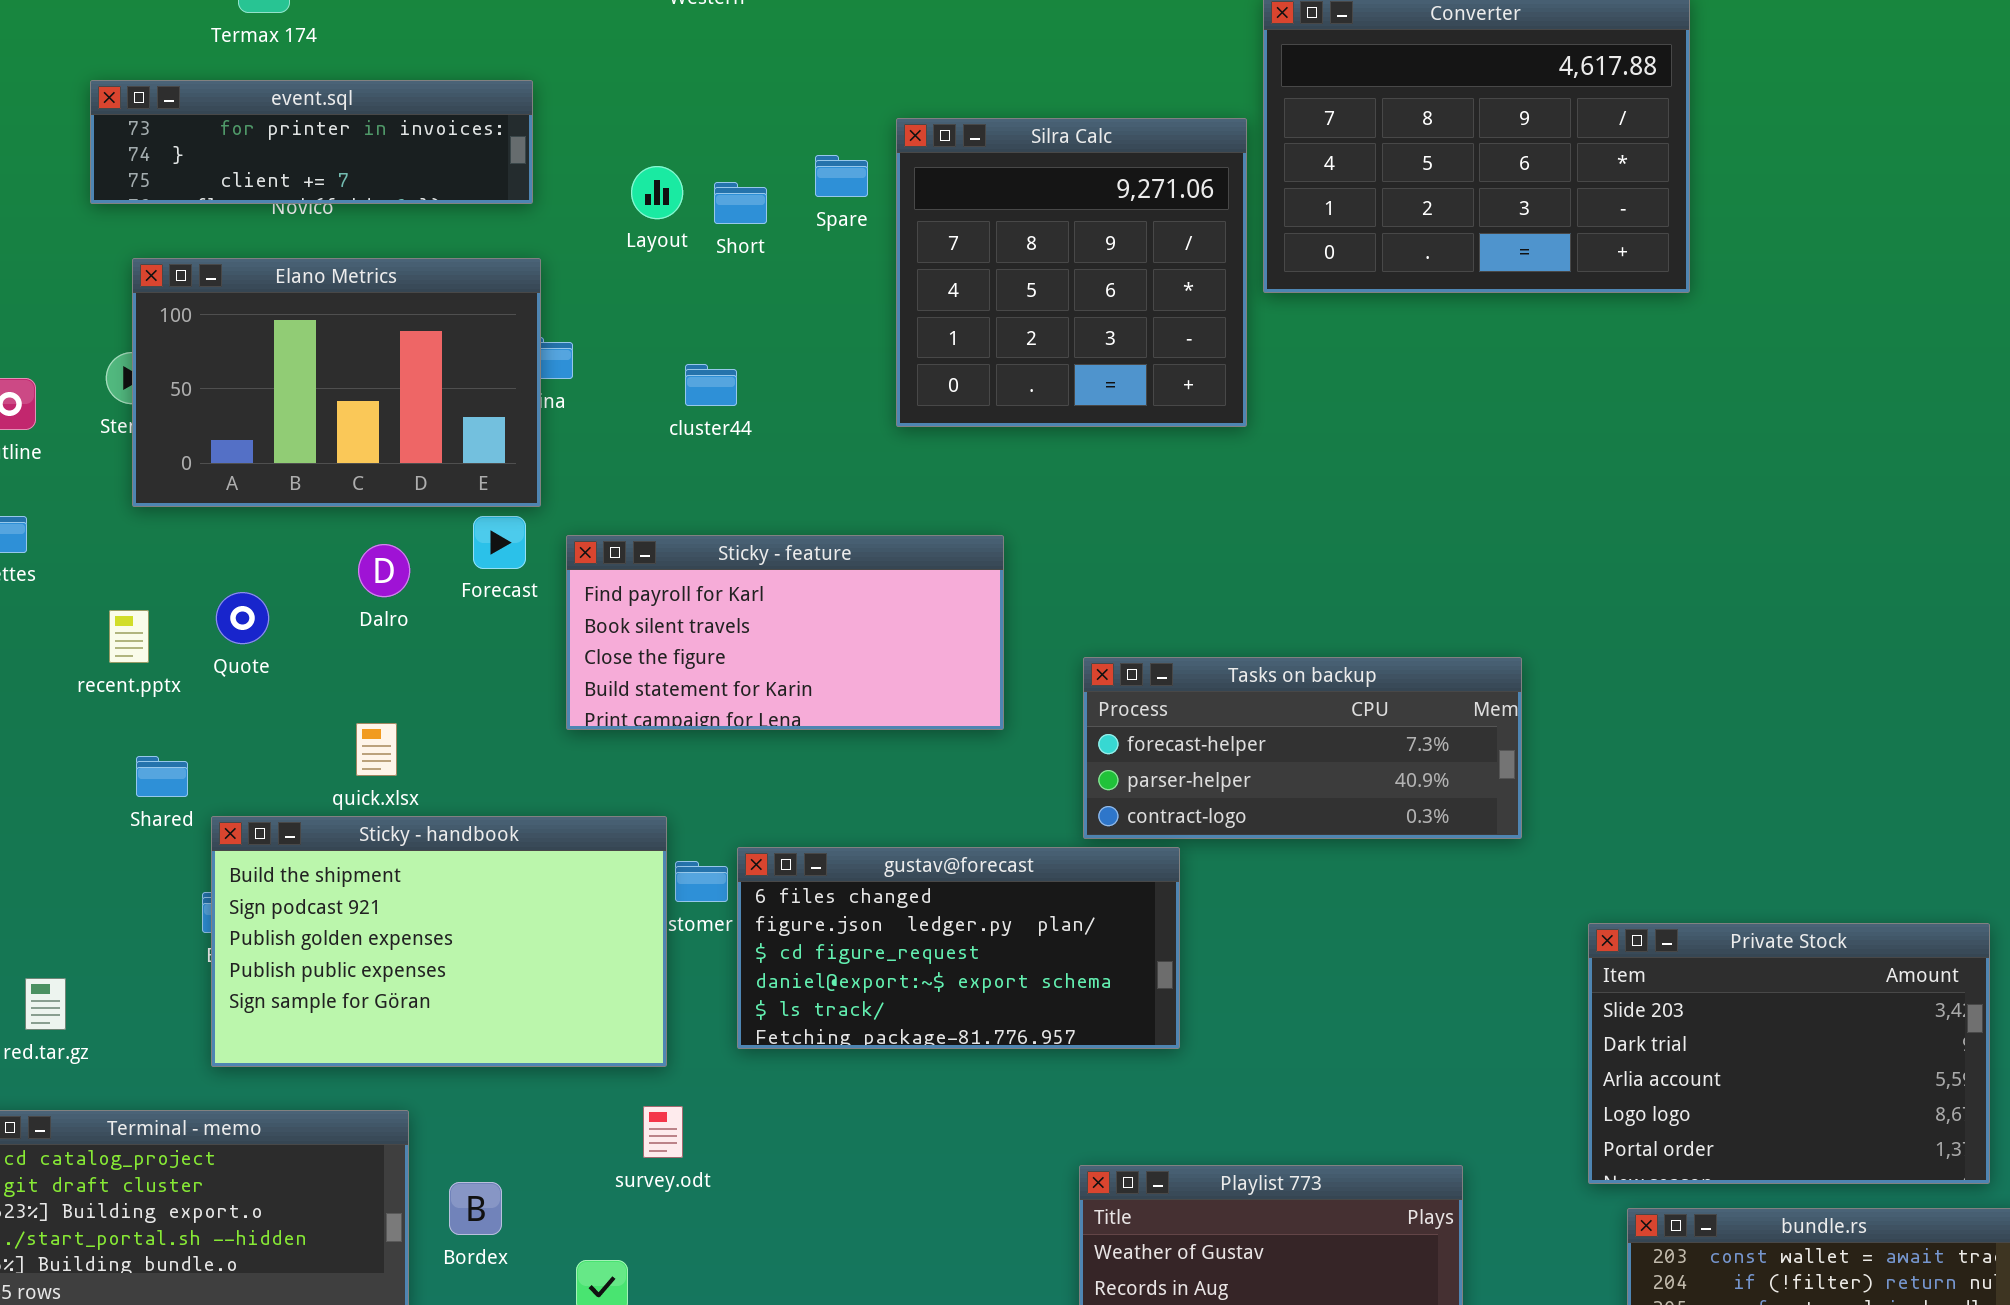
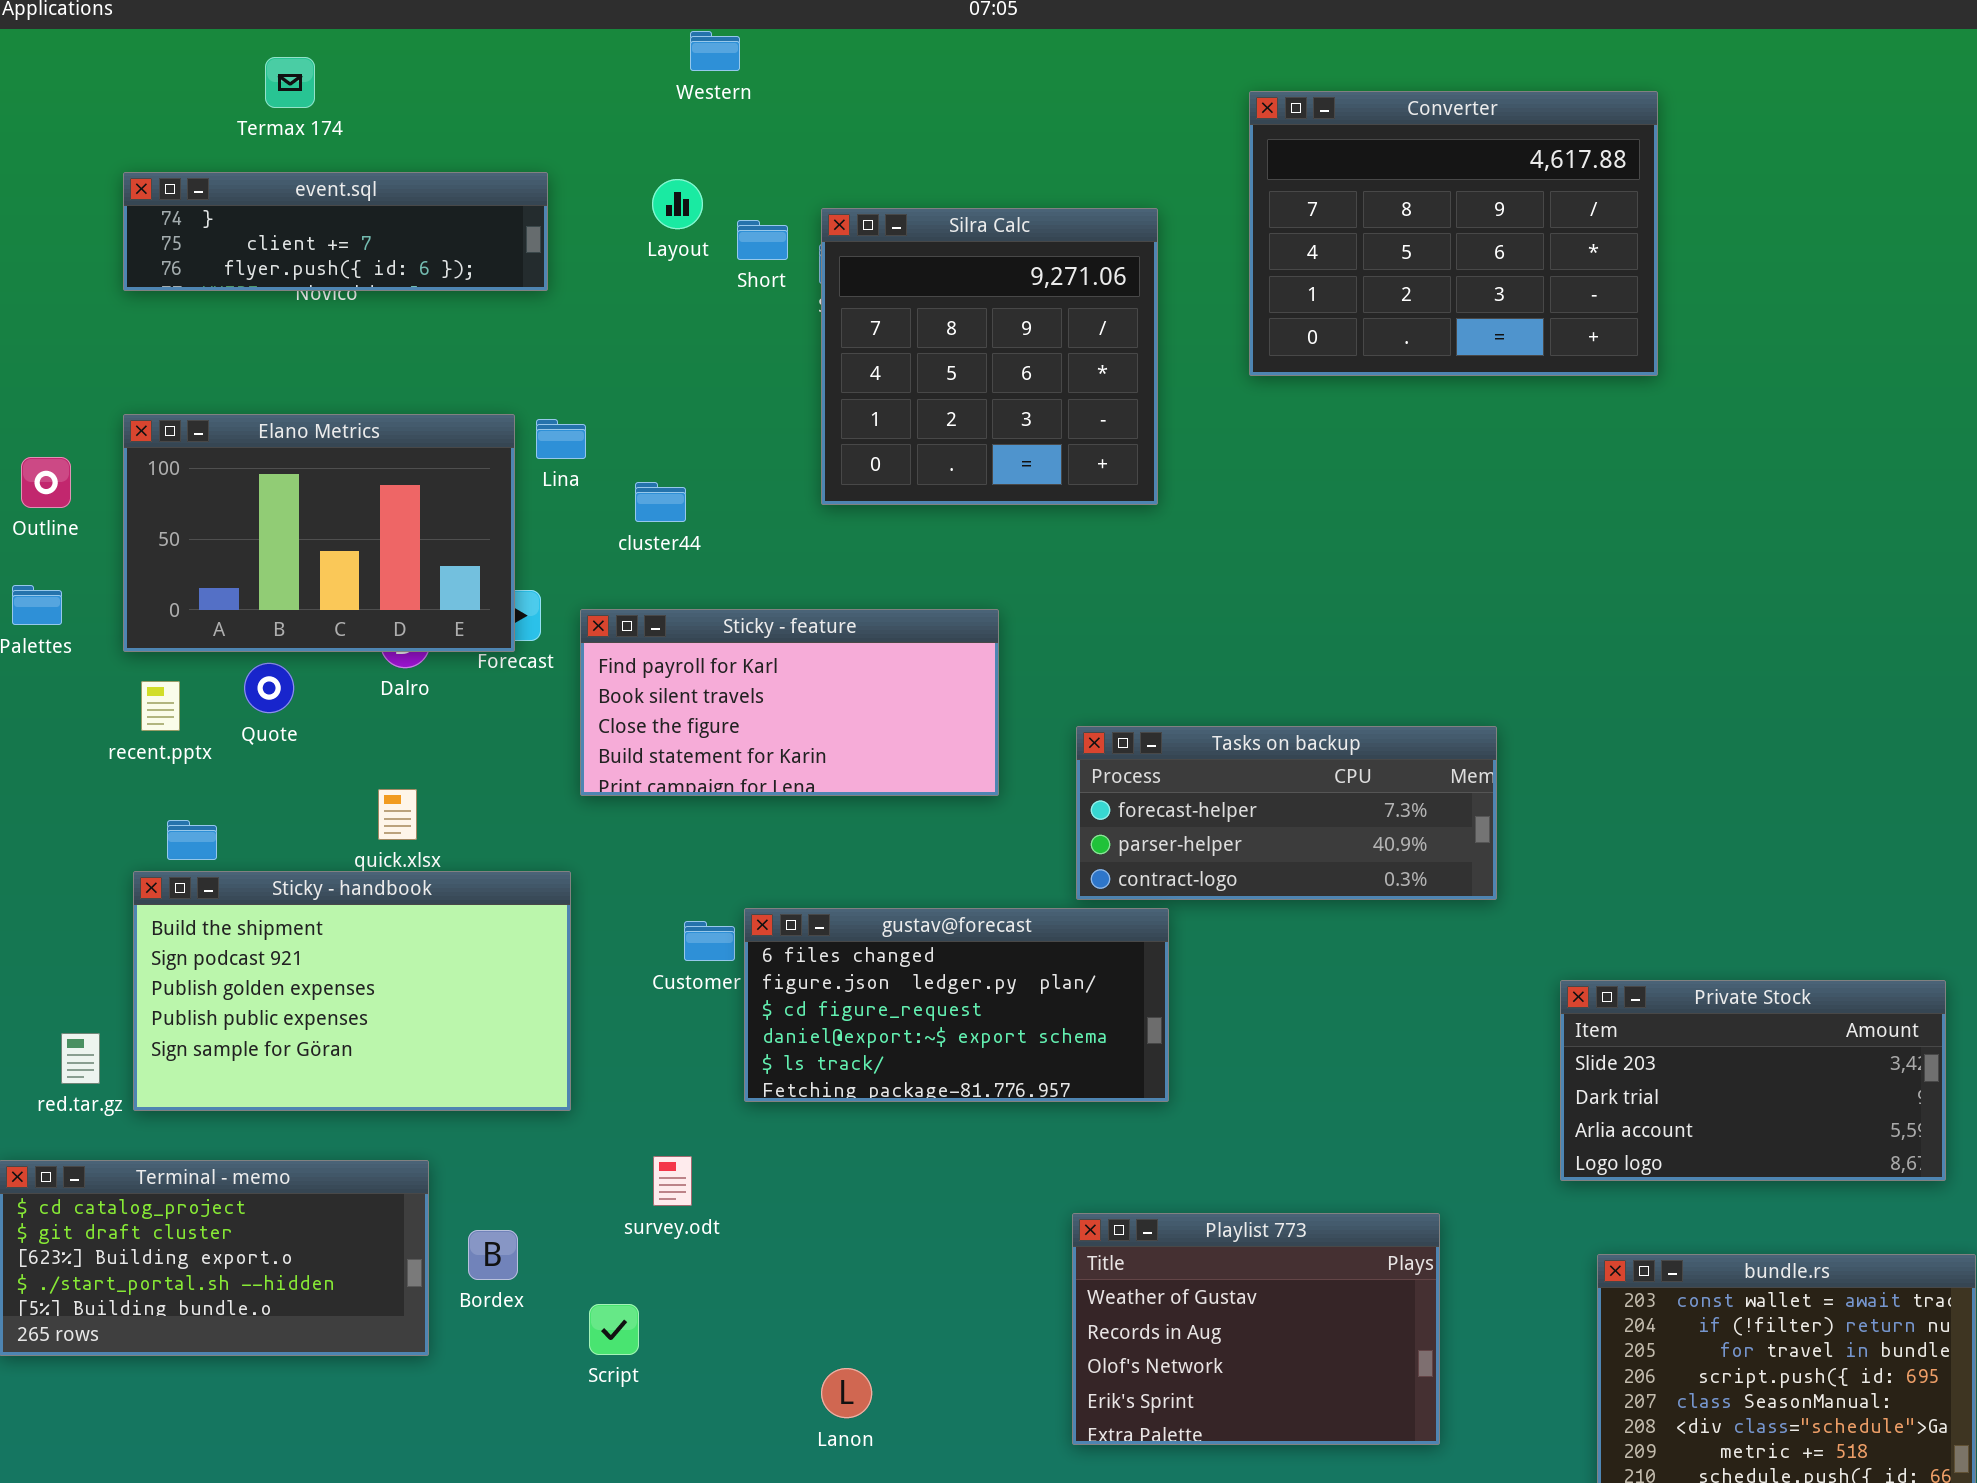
event.sql: [90,80,533,204] -> [123,172,548,291], scrolled down 1 row
Silra Calc: [896,118,1247,427] -> [821,208,1158,505], moved
Layout: [631,166,683,219] -> [652,179,703,229], moved
Short: [714,182,767,224] -> [737,220,788,260], moved
Elano Metrics: [132,258,541,507] -> [123,414,515,652], moved
cluster44: [685,364,737,406] -> [635,482,686,522], moved
Sticky - handbook: [211,816,667,1067] -> [133,871,571,1111], moved
Private Stock: [1588,923,1990,1184] -> [1560,980,1946,1181], resized

